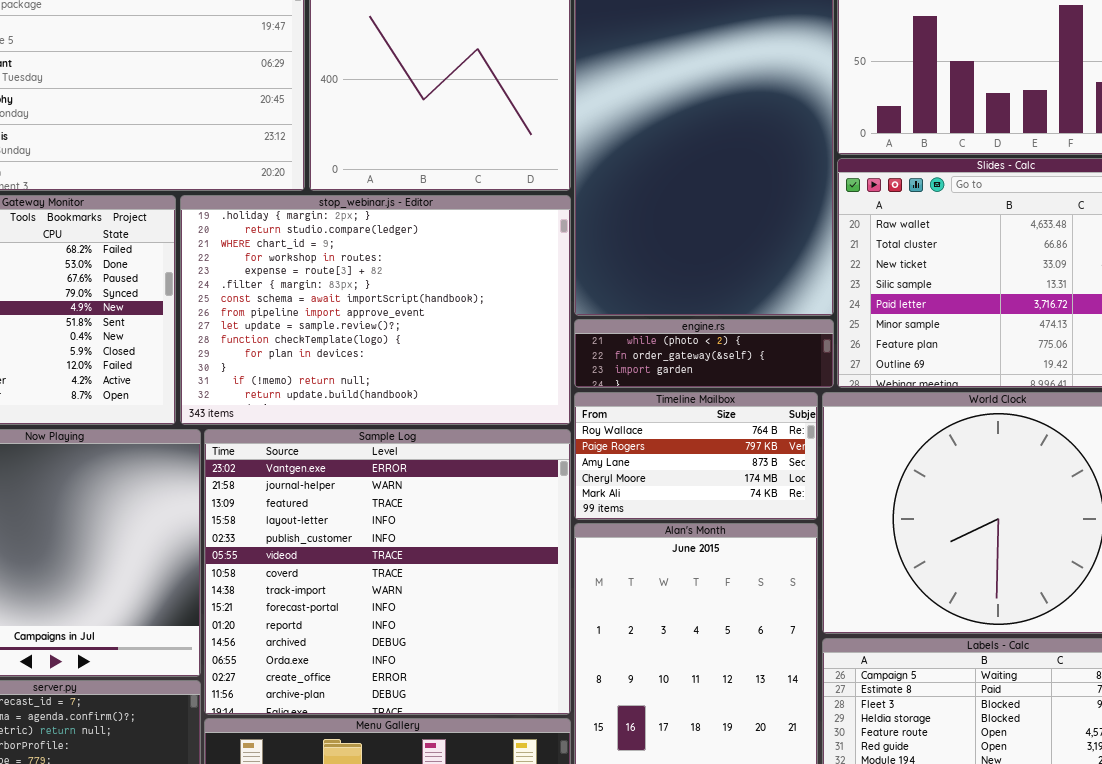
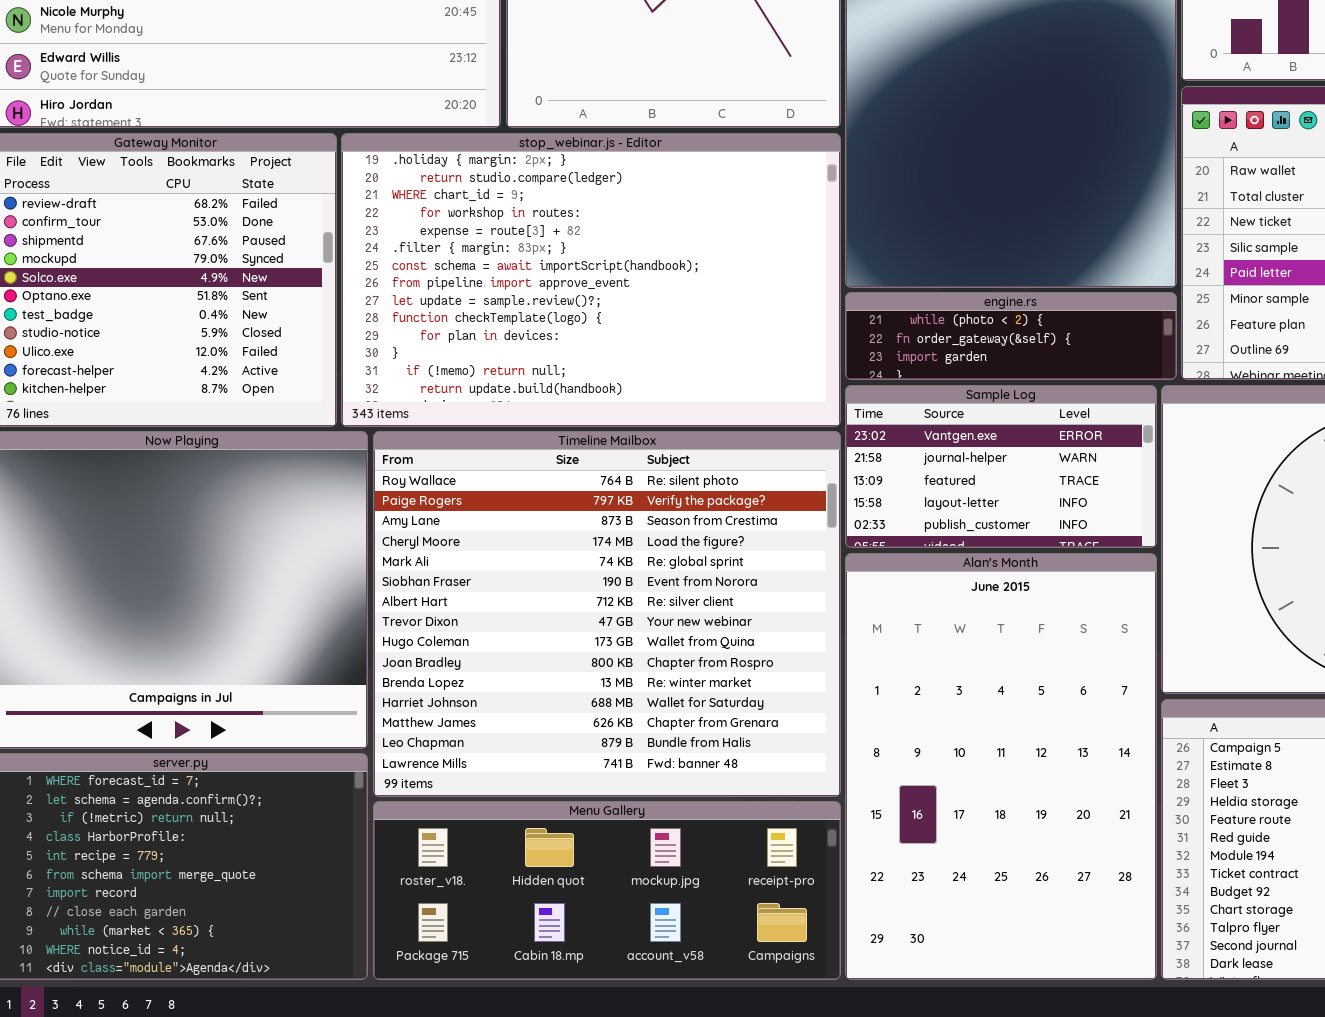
Timeline Mailbox: [574,392,818,520] -> [373,431,841,797], moved, resized
Sample Log: [204,429,571,715] -> [845,385,1157,548], moved, resized

